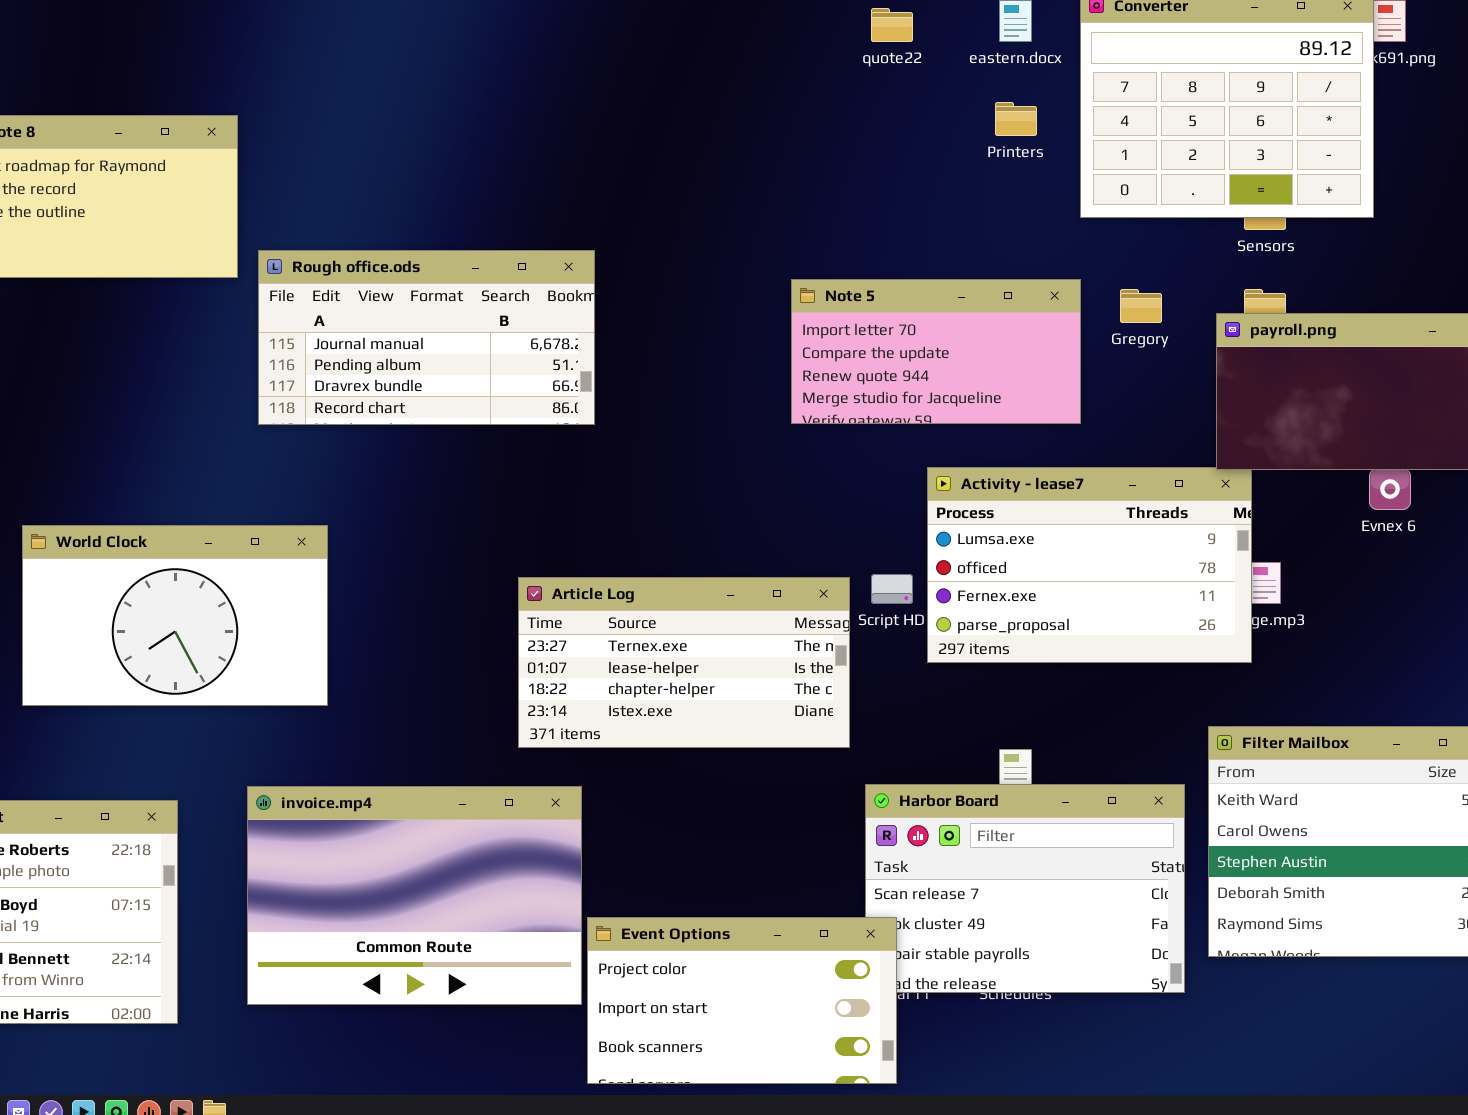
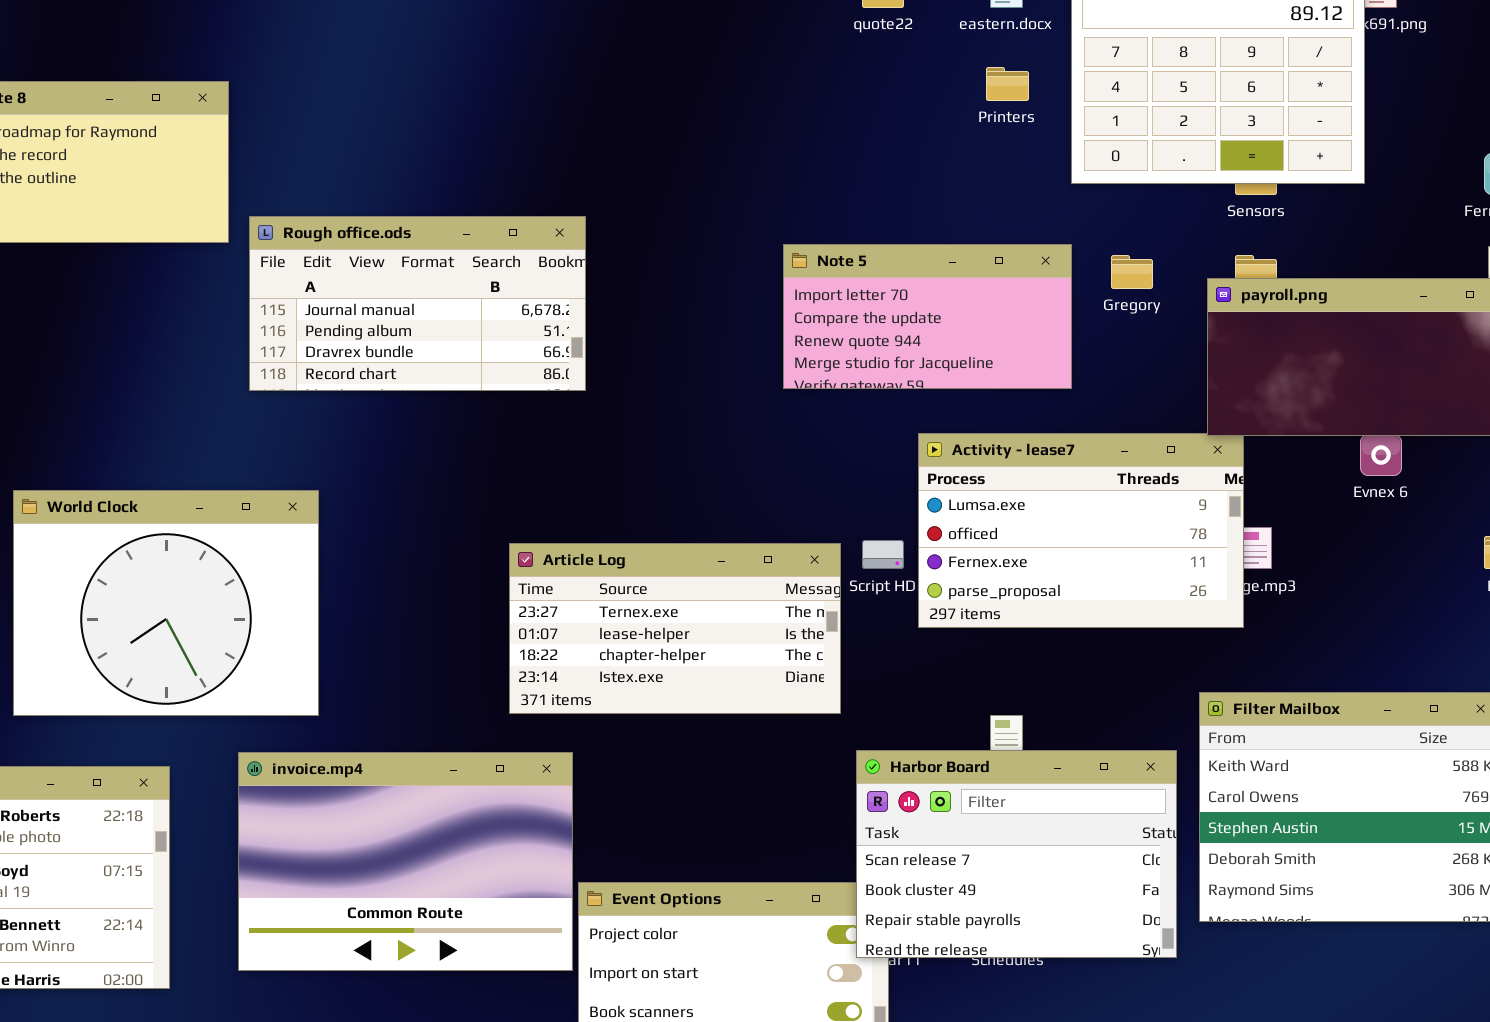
World Clock: [22,525,328,706] -> [13,490,319,716], resized
Harbor Board: [865,784,1185,993] -> [856,750,1177,958], raised

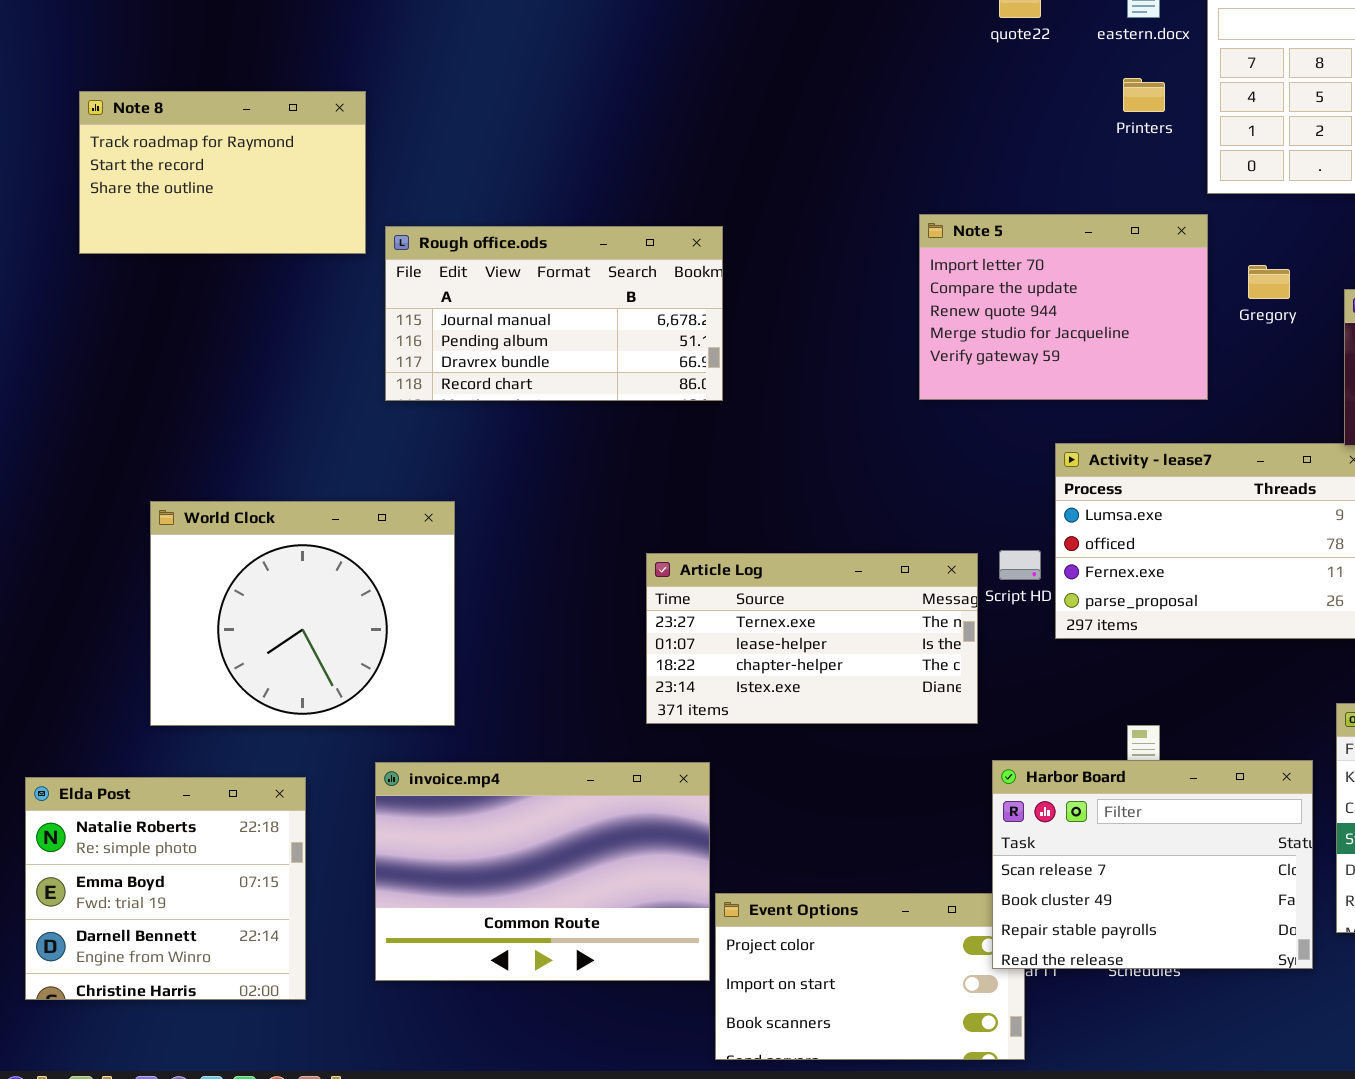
Note 5: [783,244,1072,389] -> [919,214,1208,400], resized

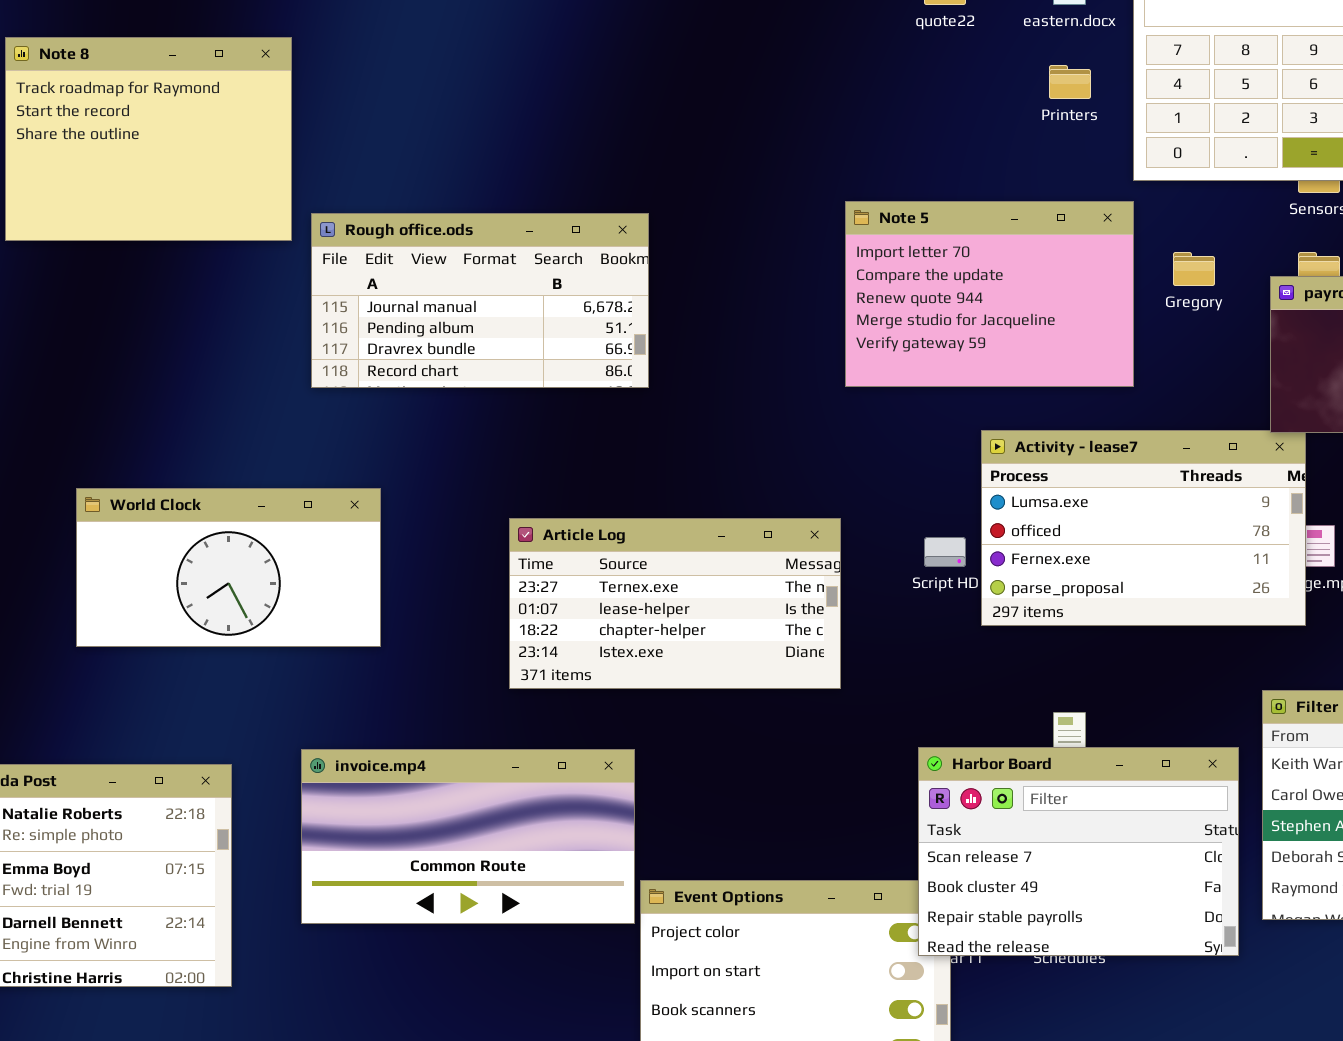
Note 8: [79,91,366,254] -> [5,37,292,241], resized
World Clock: [150,501,455,726] -> [76,488,381,647], resized
Article Log: [646,553,978,724] -> [509,518,841,689], moved
invoice.mp4: [375,762,710,981] -> [301,749,635,924], resized

